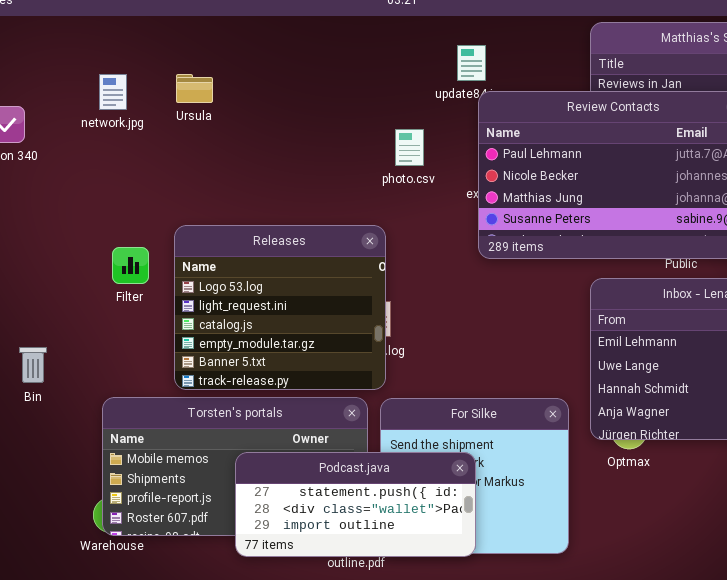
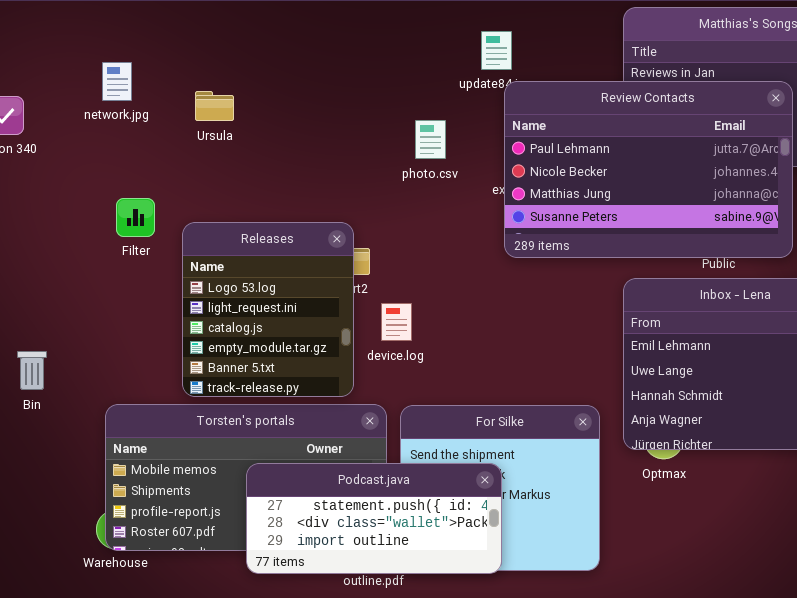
Ursula: [176,74,213,103] -> [195,91,234,121], moved
Releases: [174,225,386,390] -> [182,222,354,397], resized
Filter: [112,247,149,284] -> [116,198,155,237], moved

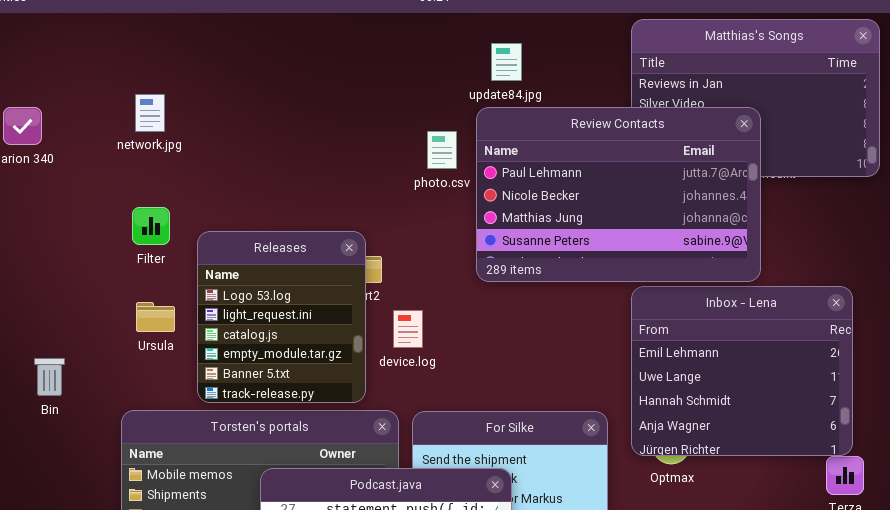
network.jpg: [102,62,132,101] -> [135,94,165,132], moved
Review Contacts: [504,81,793,258] -> [476,107,761,282], moved
Ursula: [195,91,234,121] -> [136,302,175,332], moved

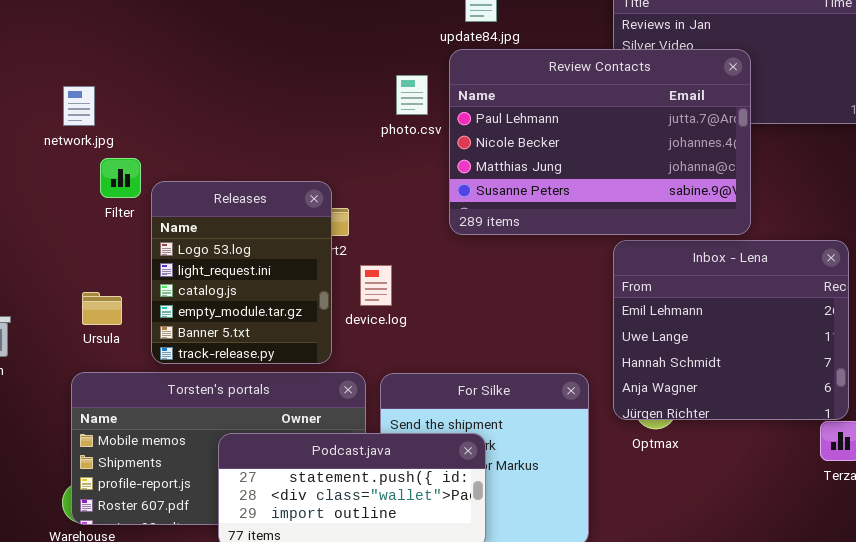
network.jpg: [135,94,165,132] -> [63,86,95,126], moved
Filter: [132,207,170,245] -> [100,158,141,198], moved
Ursula: [136,302,175,332] -> [82,292,122,325], moved

